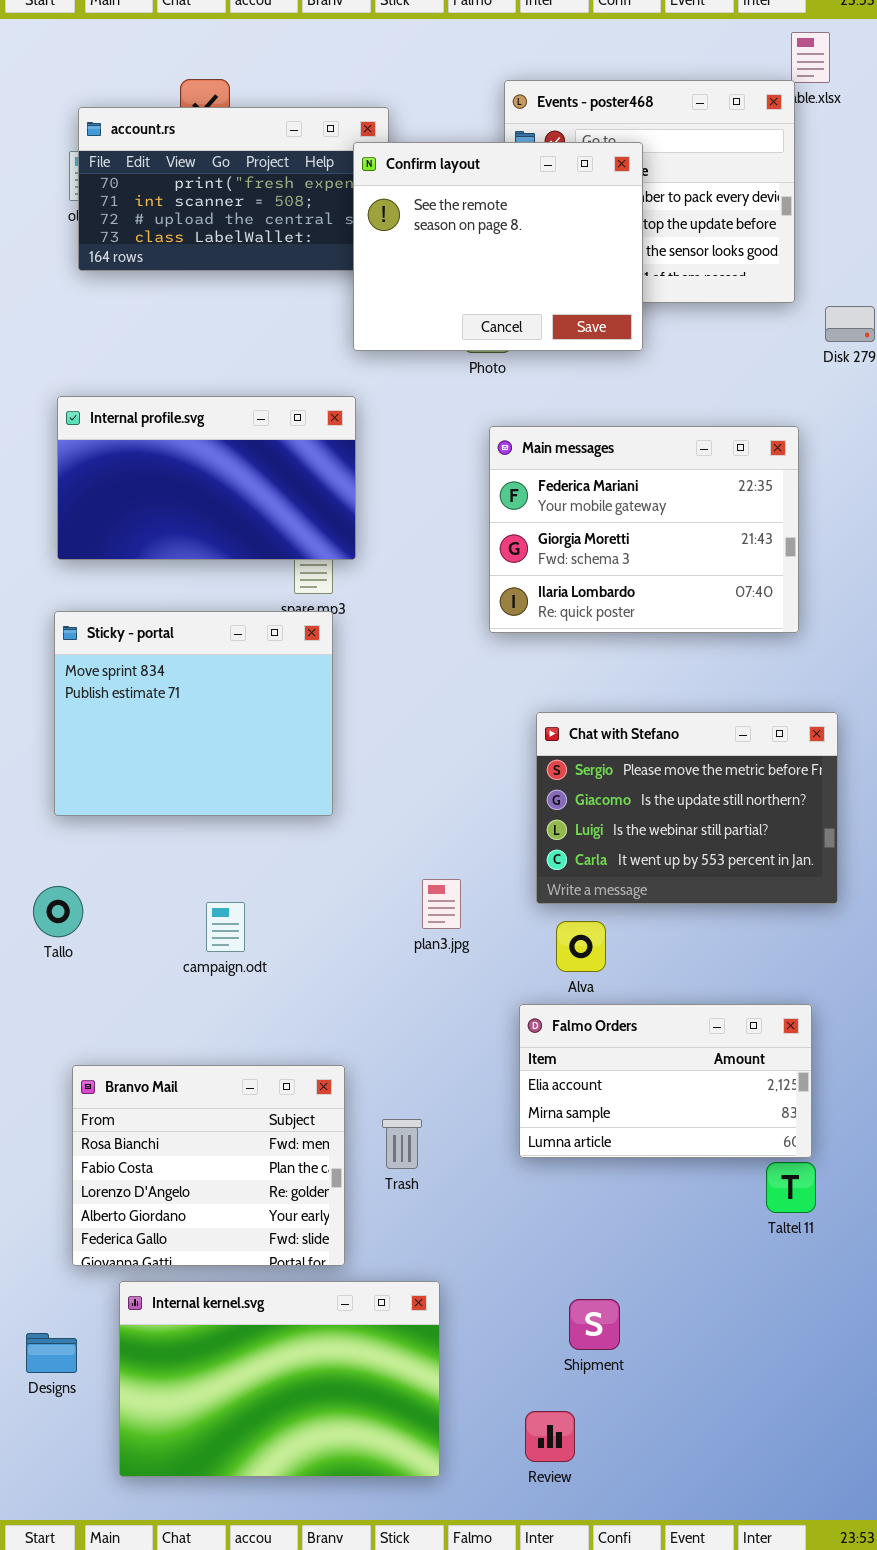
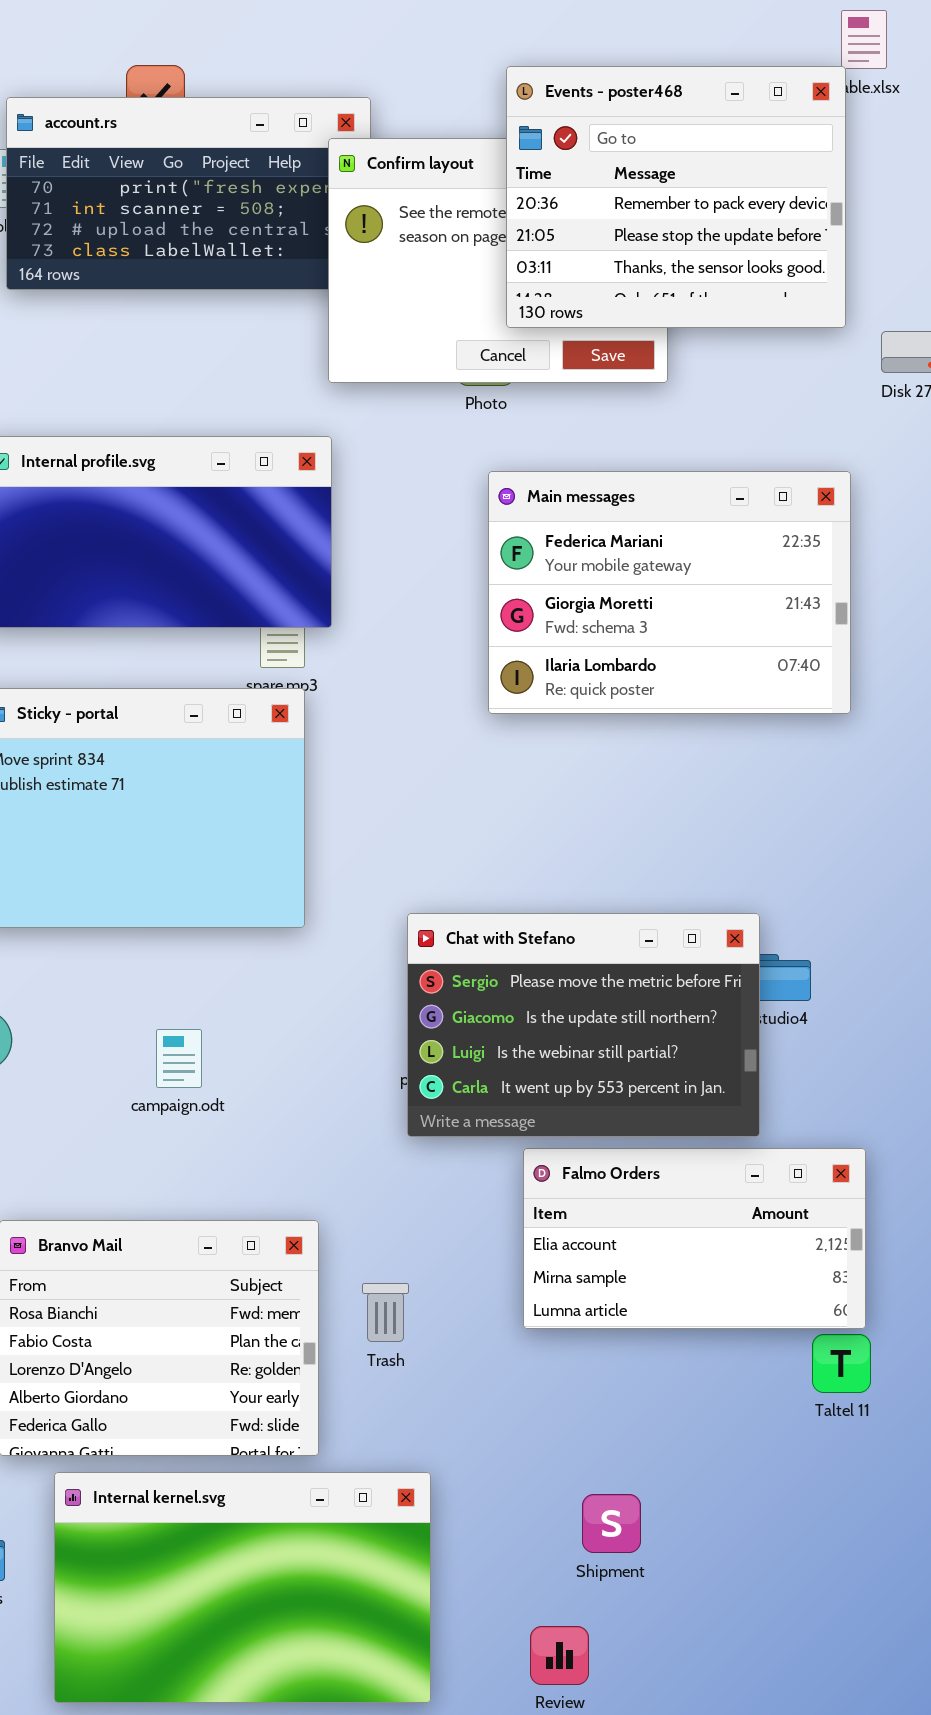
Events - poster468: [504,80,795,303] -> [506,66,846,328], raised
Chat with Stefano: [536,712,838,904] -> [407,913,760,1137], moved

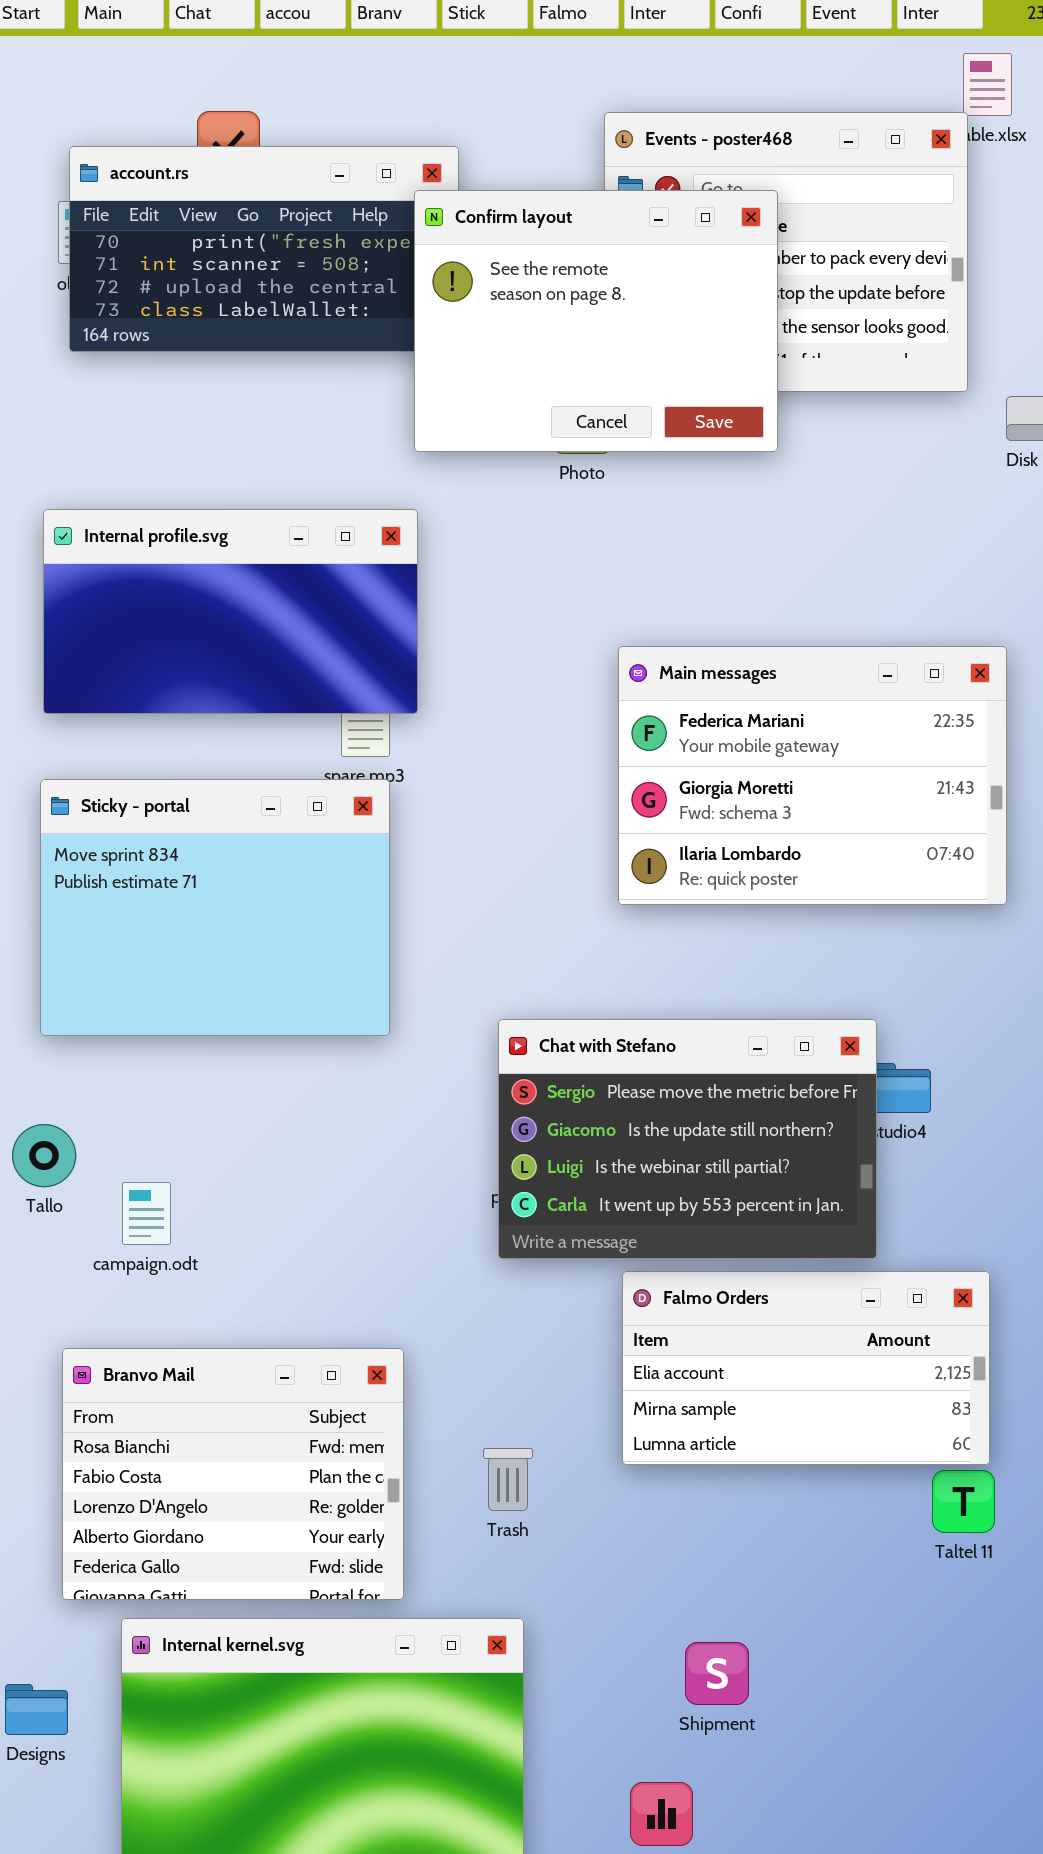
Confirm layout: [328,138,668,383] -> [414,190,778,452], raised
Main messages: [488,471,851,714] -> [618,646,1007,905], moved
campaign.odt: [156,1029,202,1088] -> [122,1182,171,1245], moved
Trash: [362,1283,409,1342] -> [483,1448,533,1511], moved

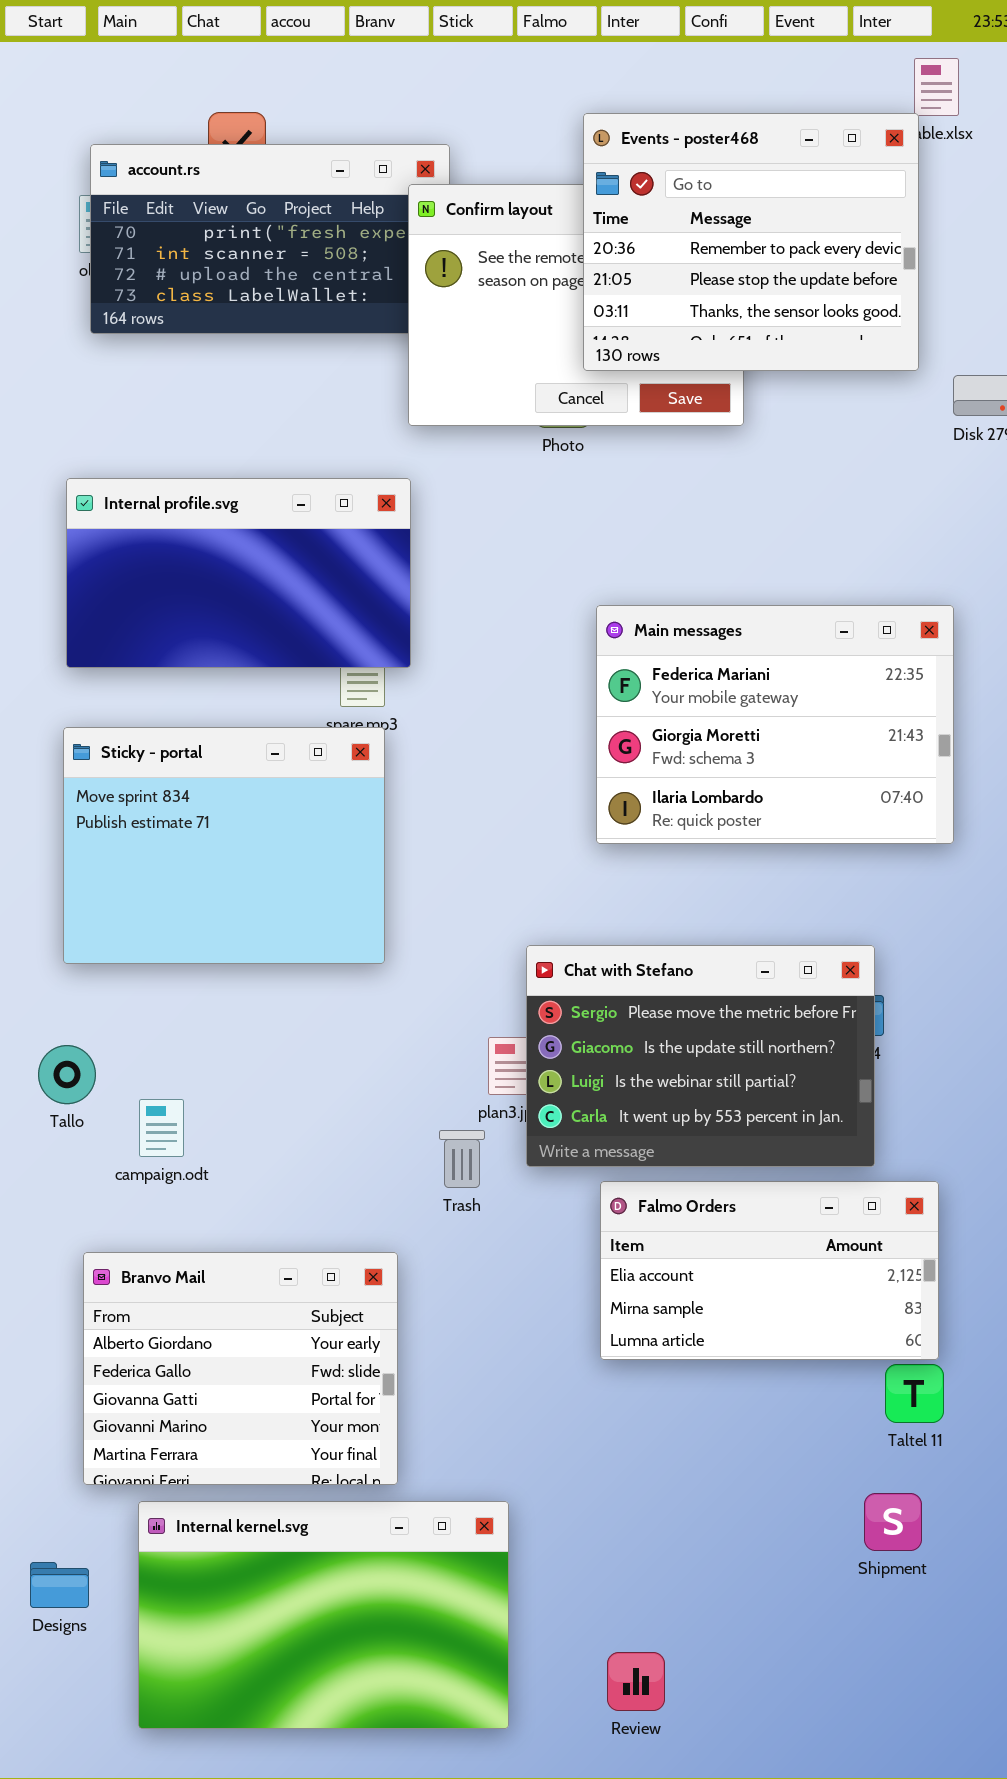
Events - poster468: [604,112,968,392] -> [583,113,919,371], raised
Chat with Stefano: [498,1019,877,1259] -> [526,945,875,1167], moved
Branvo Mail: [62,1348,404,1600] -> [83,1252,398,1485], scrolled down 3 rows
Trash: [483,1448,533,1511] -> [439,1130,485,1188], moved
Shipment: [685,1642,749,1705] -> [864,1493,922,1551], moved

